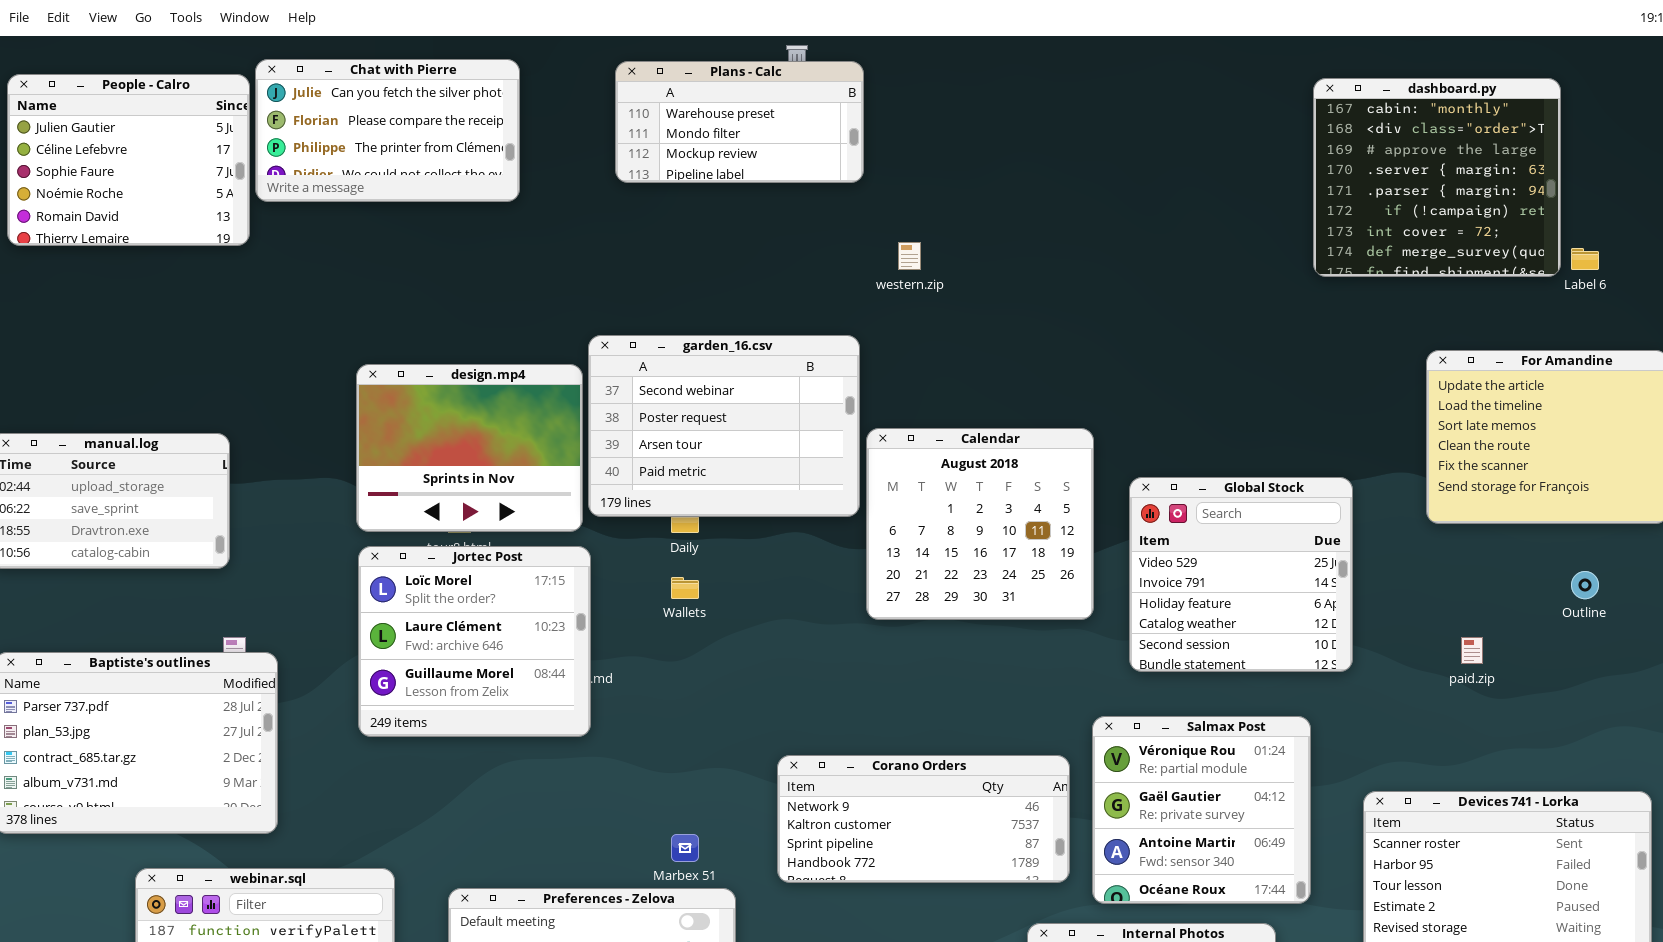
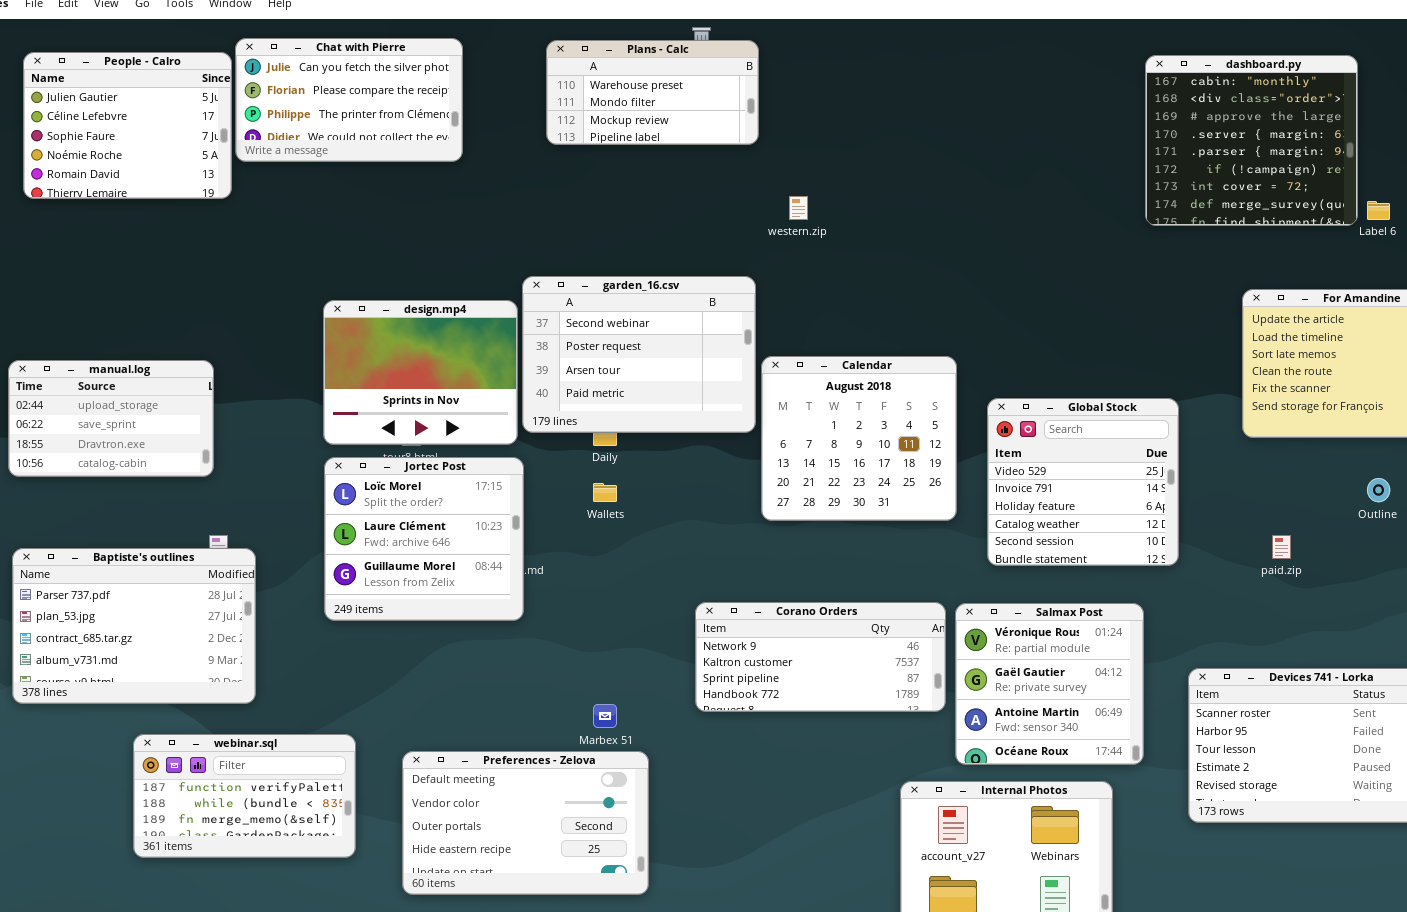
Corano Orders: [777,755,1070,883] -> [695,602,946,712], moved

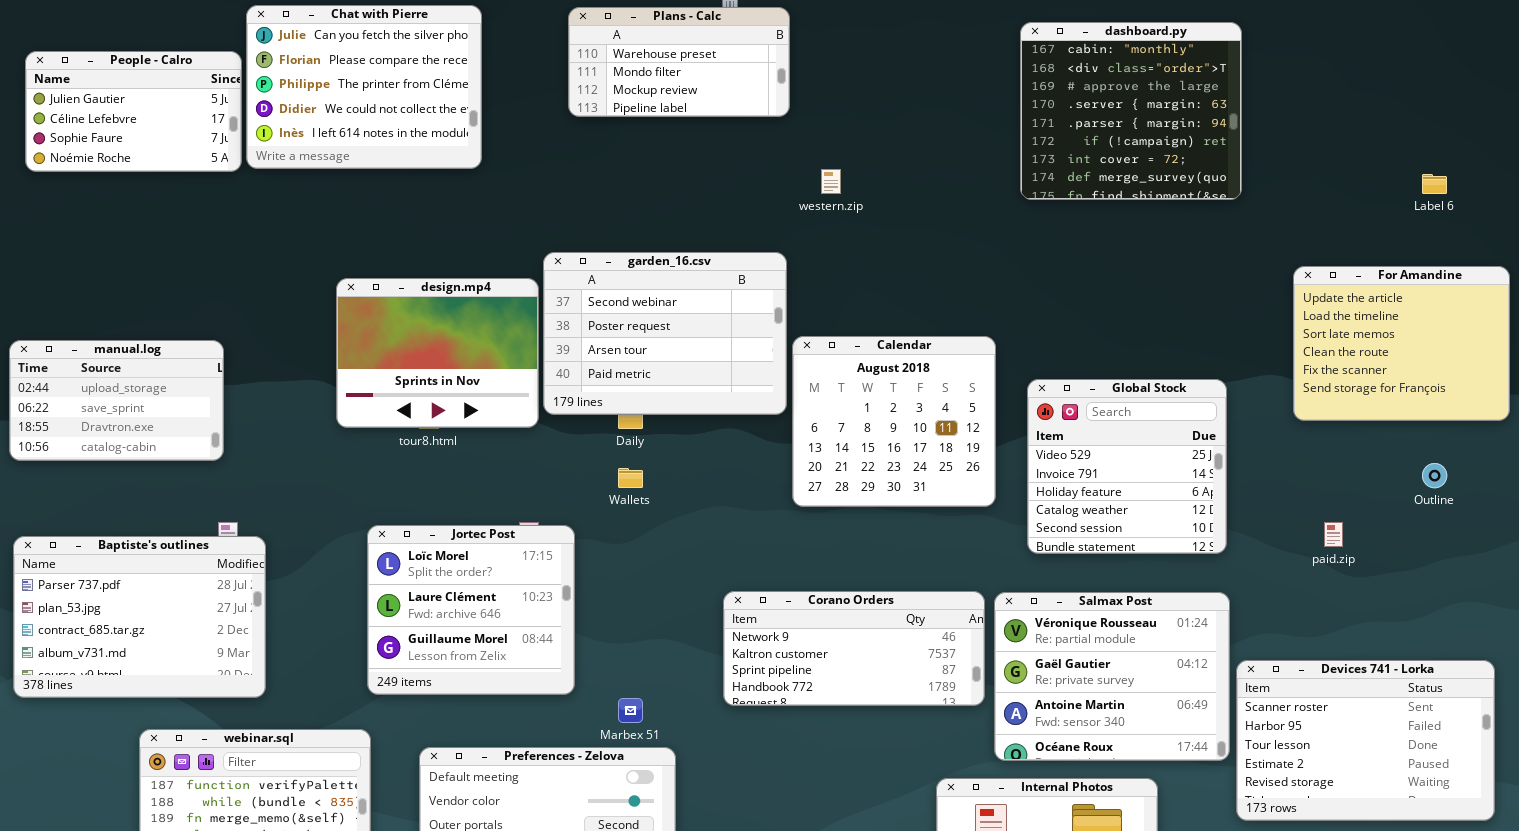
Chat with Pierre: [235,38,463,162] -> [246,5,482,169], resized
People - Calro: [23,52,232,199] -> [25,51,242,172], resized
dashboard.py: [1145,55,1358,226] -> [1020,22,1242,200], moved
Jortec Post: [324,457,524,621] -> [367,525,575,695], moved
Salmax Post: [955,603,1144,765] -> [994,592,1230,761], resized

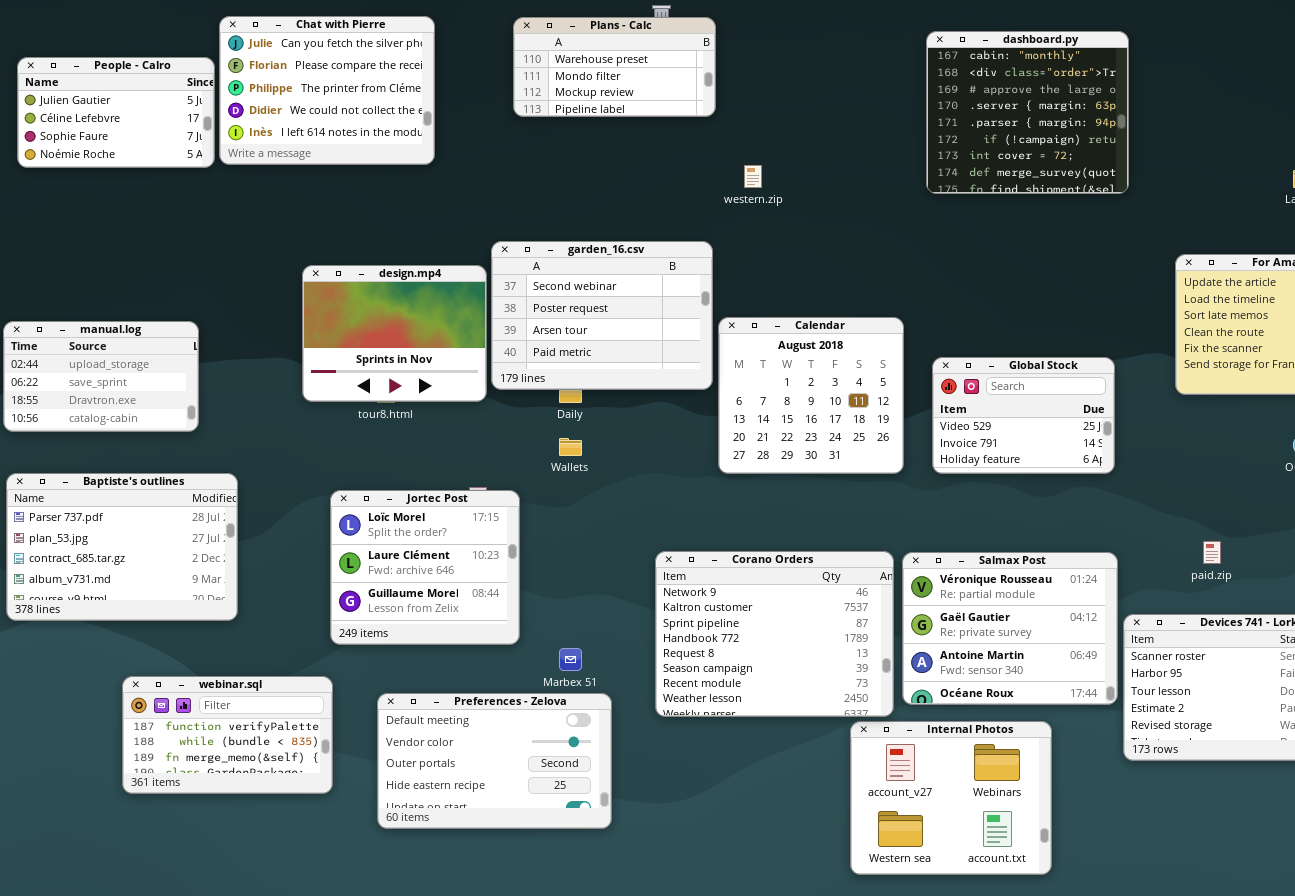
Global Stock: [1027,379,1227,554] -> [932,357,1115,474], resized
paid.zip: [1324,522,1343,547] -> [1203,541,1221,564], moved
Baptiste's outlines: [13,536,266,698] -> [6,473,238,621], moved
Corano Orders: [723,591,985,706] -> [655,551,894,717], resized

